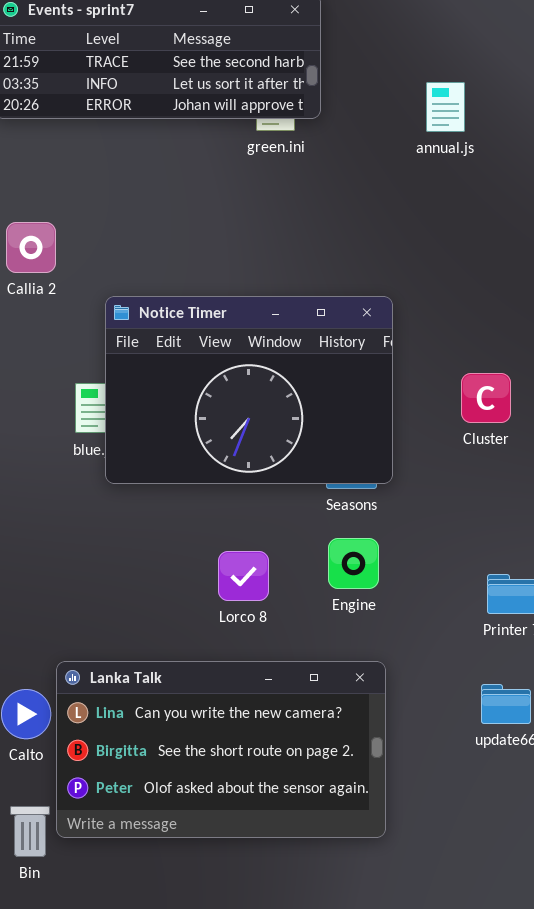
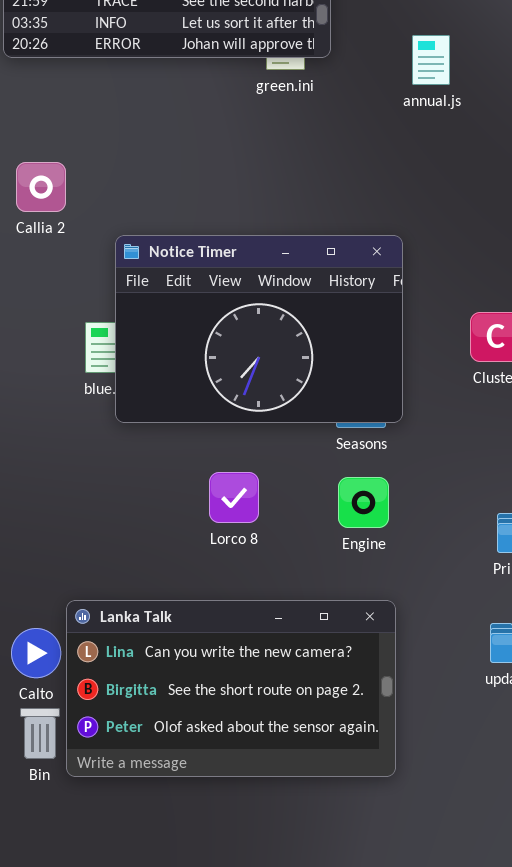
annual.js: [426,82,465,132] -> [412,35,450,85], moved
Lorco 8: [218,551,269,601] -> [209,472,259,523], moved
Bin: [10,806,50,857] -> [20,708,60,759], moved

